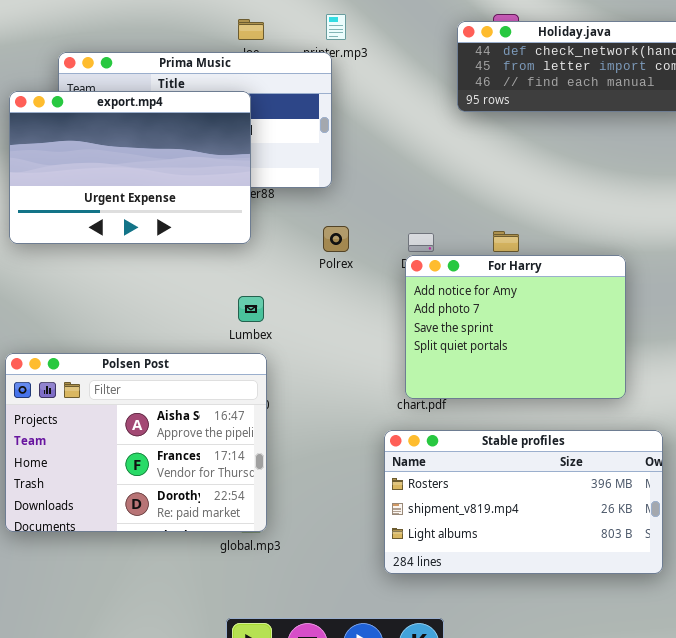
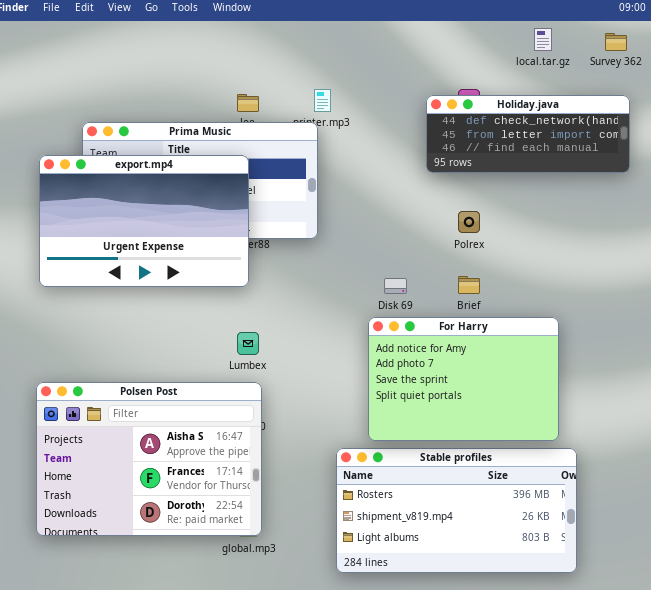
Polrex: [323,226,349,252] -> [458,211,480,233], moved
For Harry: [405,255,626,399] -> [368,317,559,441], moved
Stable profiles: [384,430,663,574] -> [336,448,577,573], moved

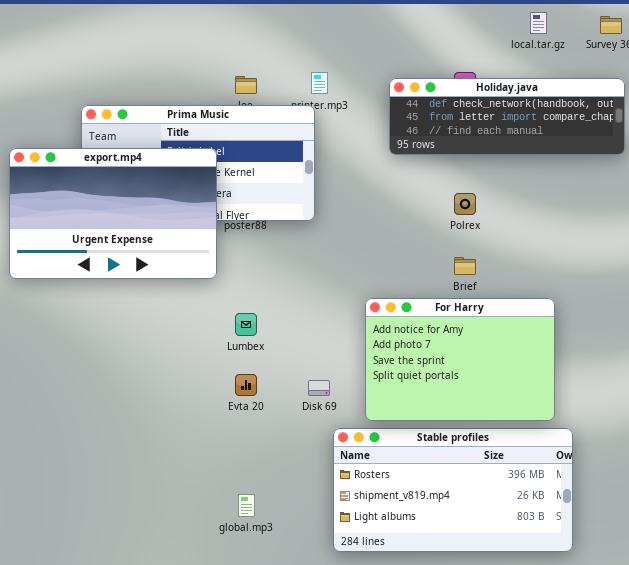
Holiday.java: [426,95,630,173] -> [389,78,625,155], resized
export.mp4: [39,155,249,287] -> [9,148,217,279], moved
Disk 69: [384,278,407,294] -> [308,380,330,396], moved
Polsen Post: [36,382,262,536] -> none, closed

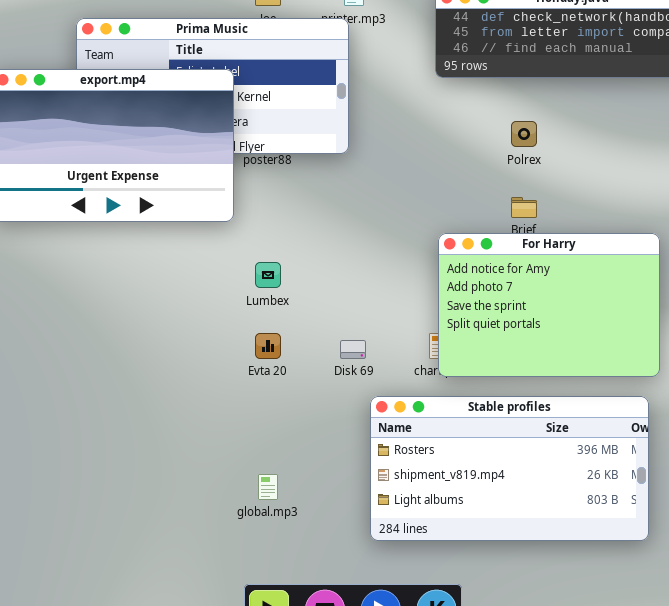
For Harry: [365,298,555,421] -> [438,233,660,377], moved

